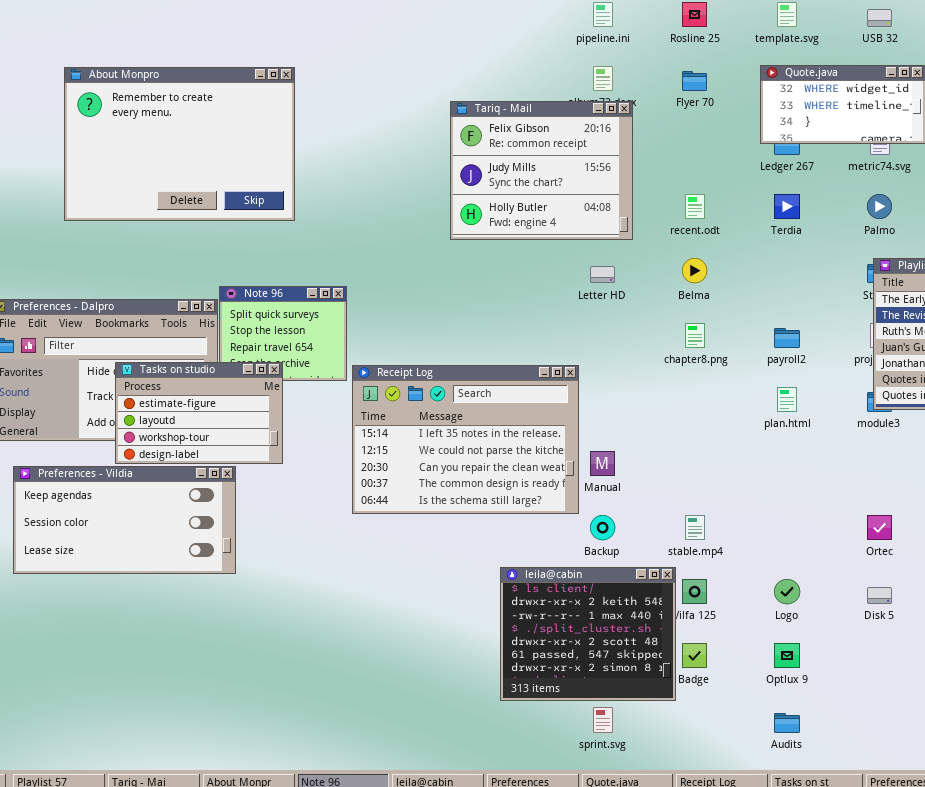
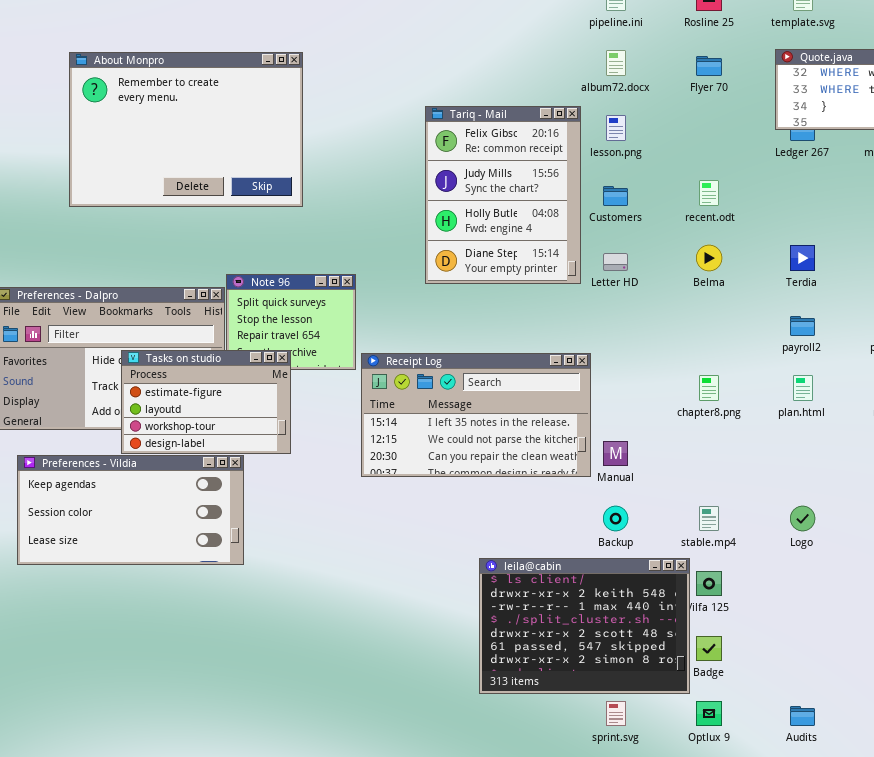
Tariq - Mail: [450,101,633,240] -> [425,106,581,284], moved, resized
Terdia: [774,194,800,219] -> [790,245,815,271], moved
chapter8.png: [685,323,705,348] -> [699,375,719,401], moved
Receipt Log: [352,365,579,514] -> [361,353,591,477], resized
leila@cabin: [500,567,676,701] -> [479,558,690,694], resized
Logo: [774,579,800,604] -> [790,506,815,531], moved
Optlux 9: [774,643,800,668] -> [696,701,722,726], moved

